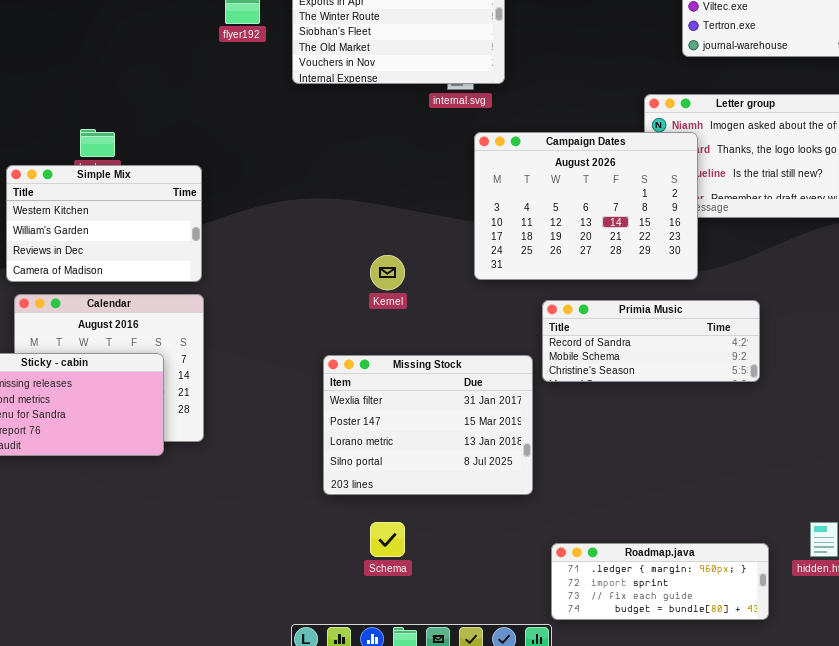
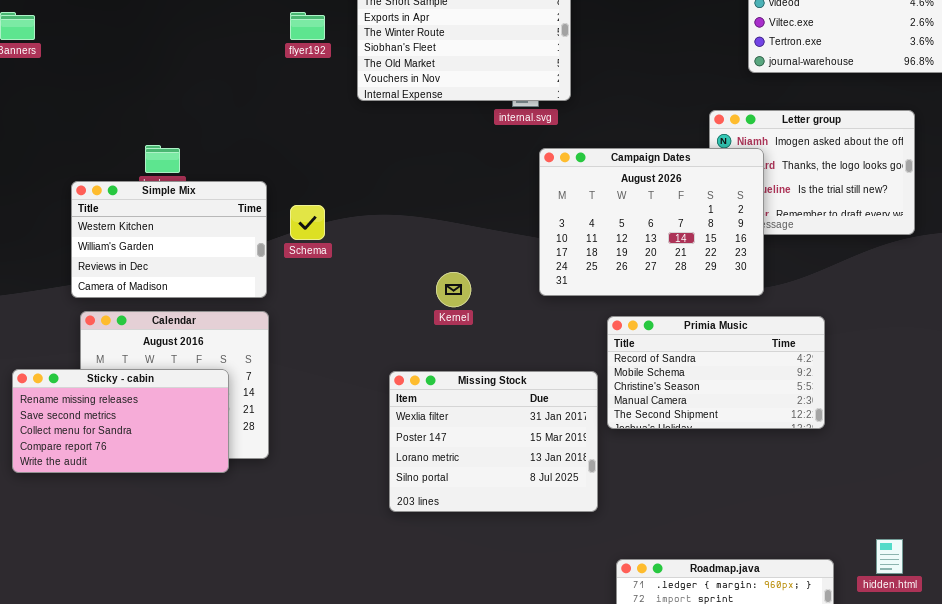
Primia Music: [542,300,760,382] -> [607,316,825,429], resized
Schema: [370,522,405,557] -> [290,205,325,240], moved

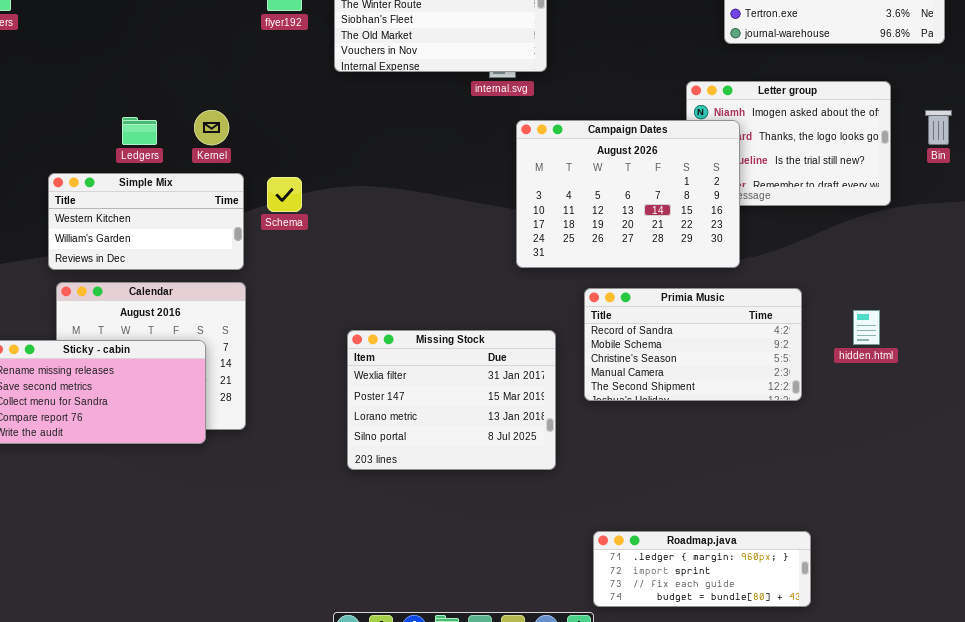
Simple Mix: [71,181,267,298] -> [48,173,244,270], resized
Kernel: [436,272,471,307] -> [194,110,229,145], moved
Missing Stock: [389,371,598,512] -> [347,330,556,470], moved
hidden.html: [876,539,903,574] -> [853,310,880,345], moved

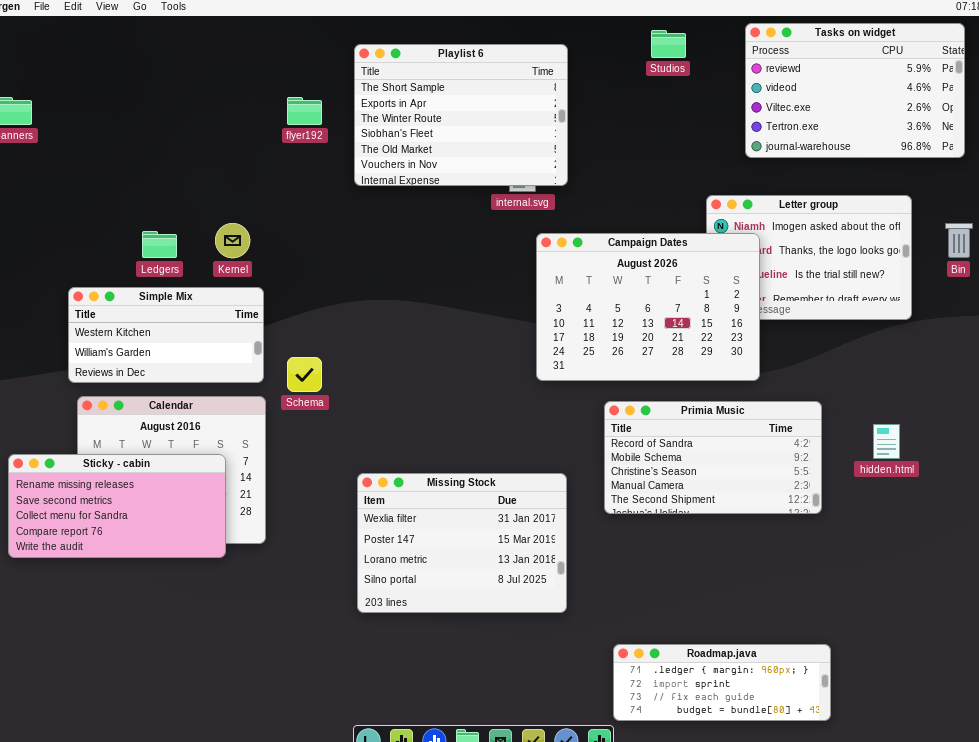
Schema: [267,177,302,212] -> [287,357,322,392], moved
Missing Stock: [347,330,556,470] -> [357,473,567,613], moved

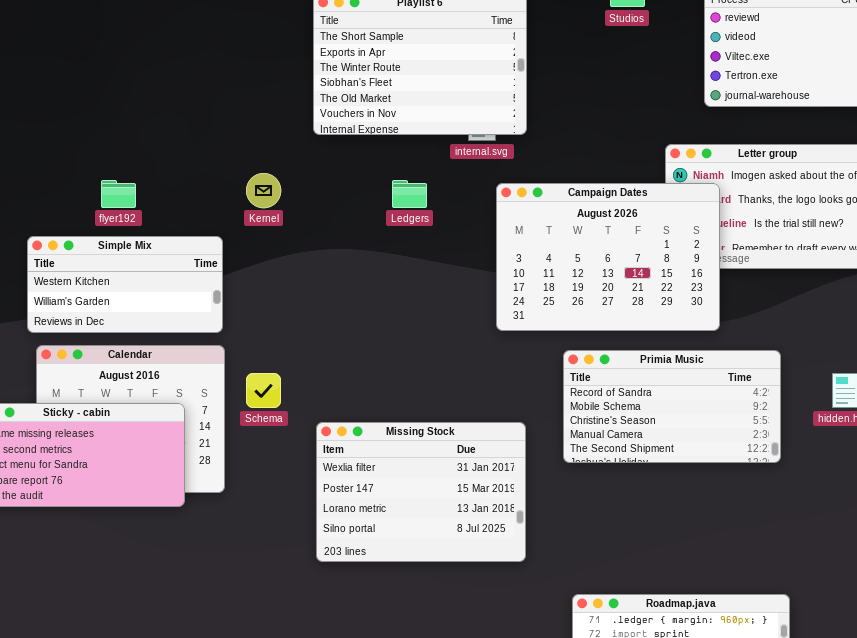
flyer192: [287,97,322,125] -> [101,180,136,208], moved
Kernel: [215,223,250,258] -> [246,173,281,208], moved
Ledgers: [142,231,177,258] -> [392,180,427,208], moved
Schema: [287,357,322,392] -> [246,373,281,408], moved

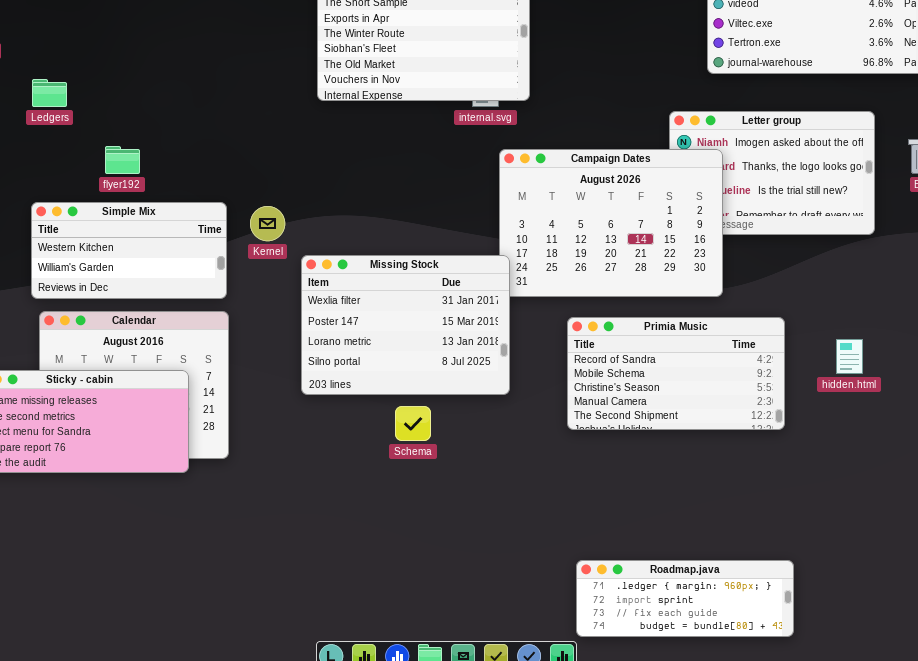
Kernel: [246,173,281,208] -> [250,206,285,241], moved
Ledgers: [392,180,427,208] -> [32,79,67,107], moved
Schema: [246,373,281,408] -> [395,406,431,441], moved
Missing Stock: [316,422,526,562] -> [301,255,510,395], moved

